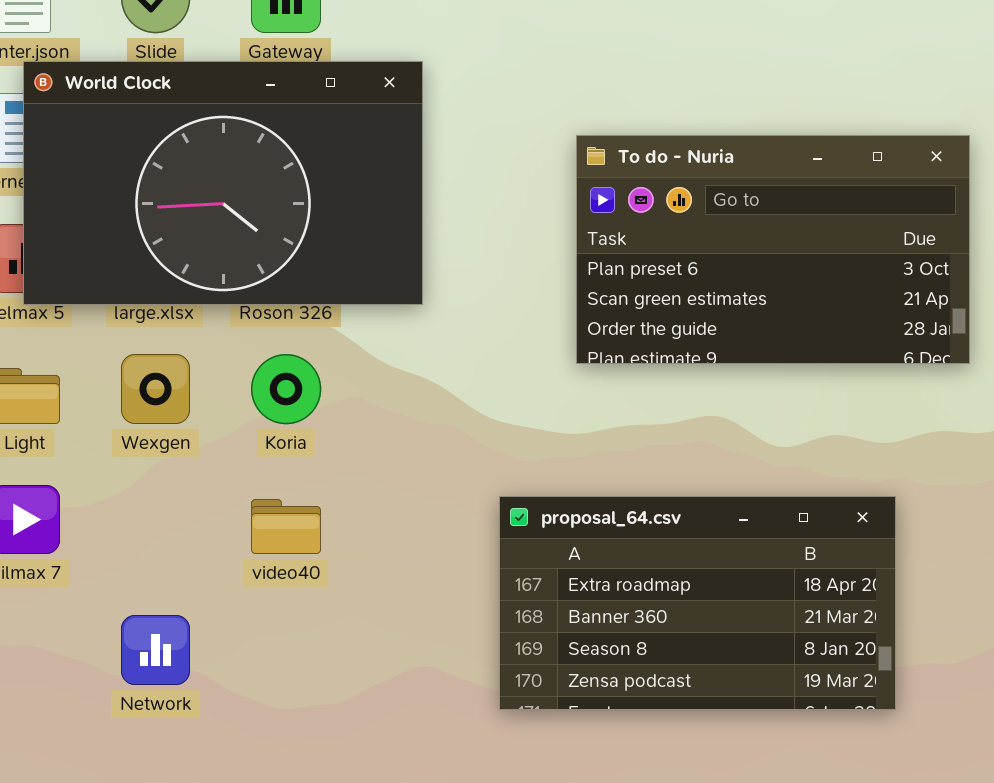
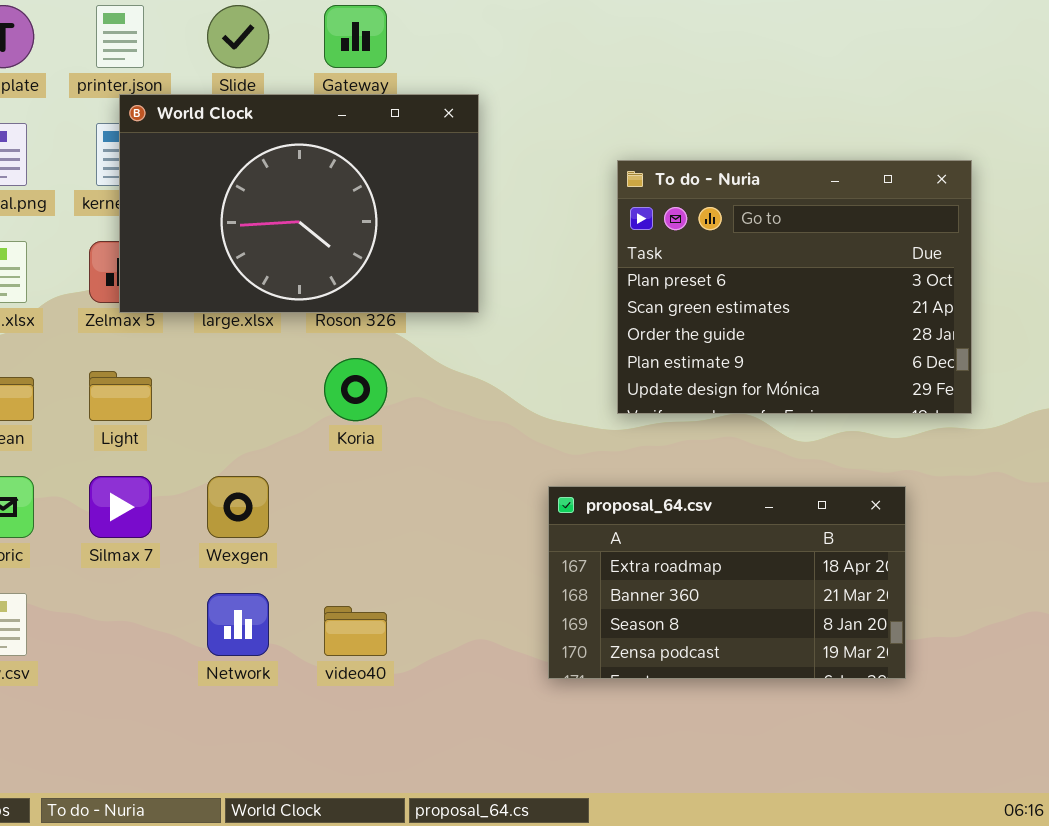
To do - Nuria: [576,135,970,364] -> [617,160,972,414], resized
Wexgen: [121,354,190,424] -> [207,476,269,538], moved
video40: [251,499,321,554] -> [324,606,387,656], moved

